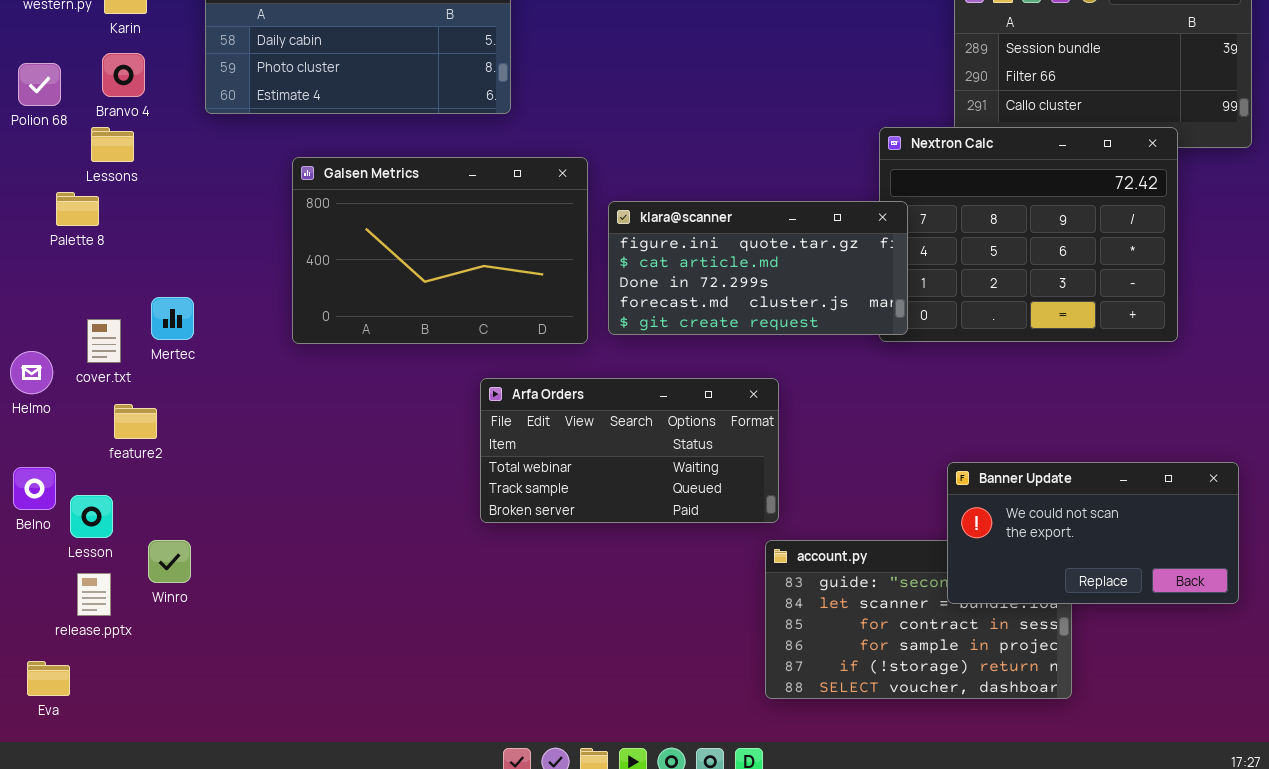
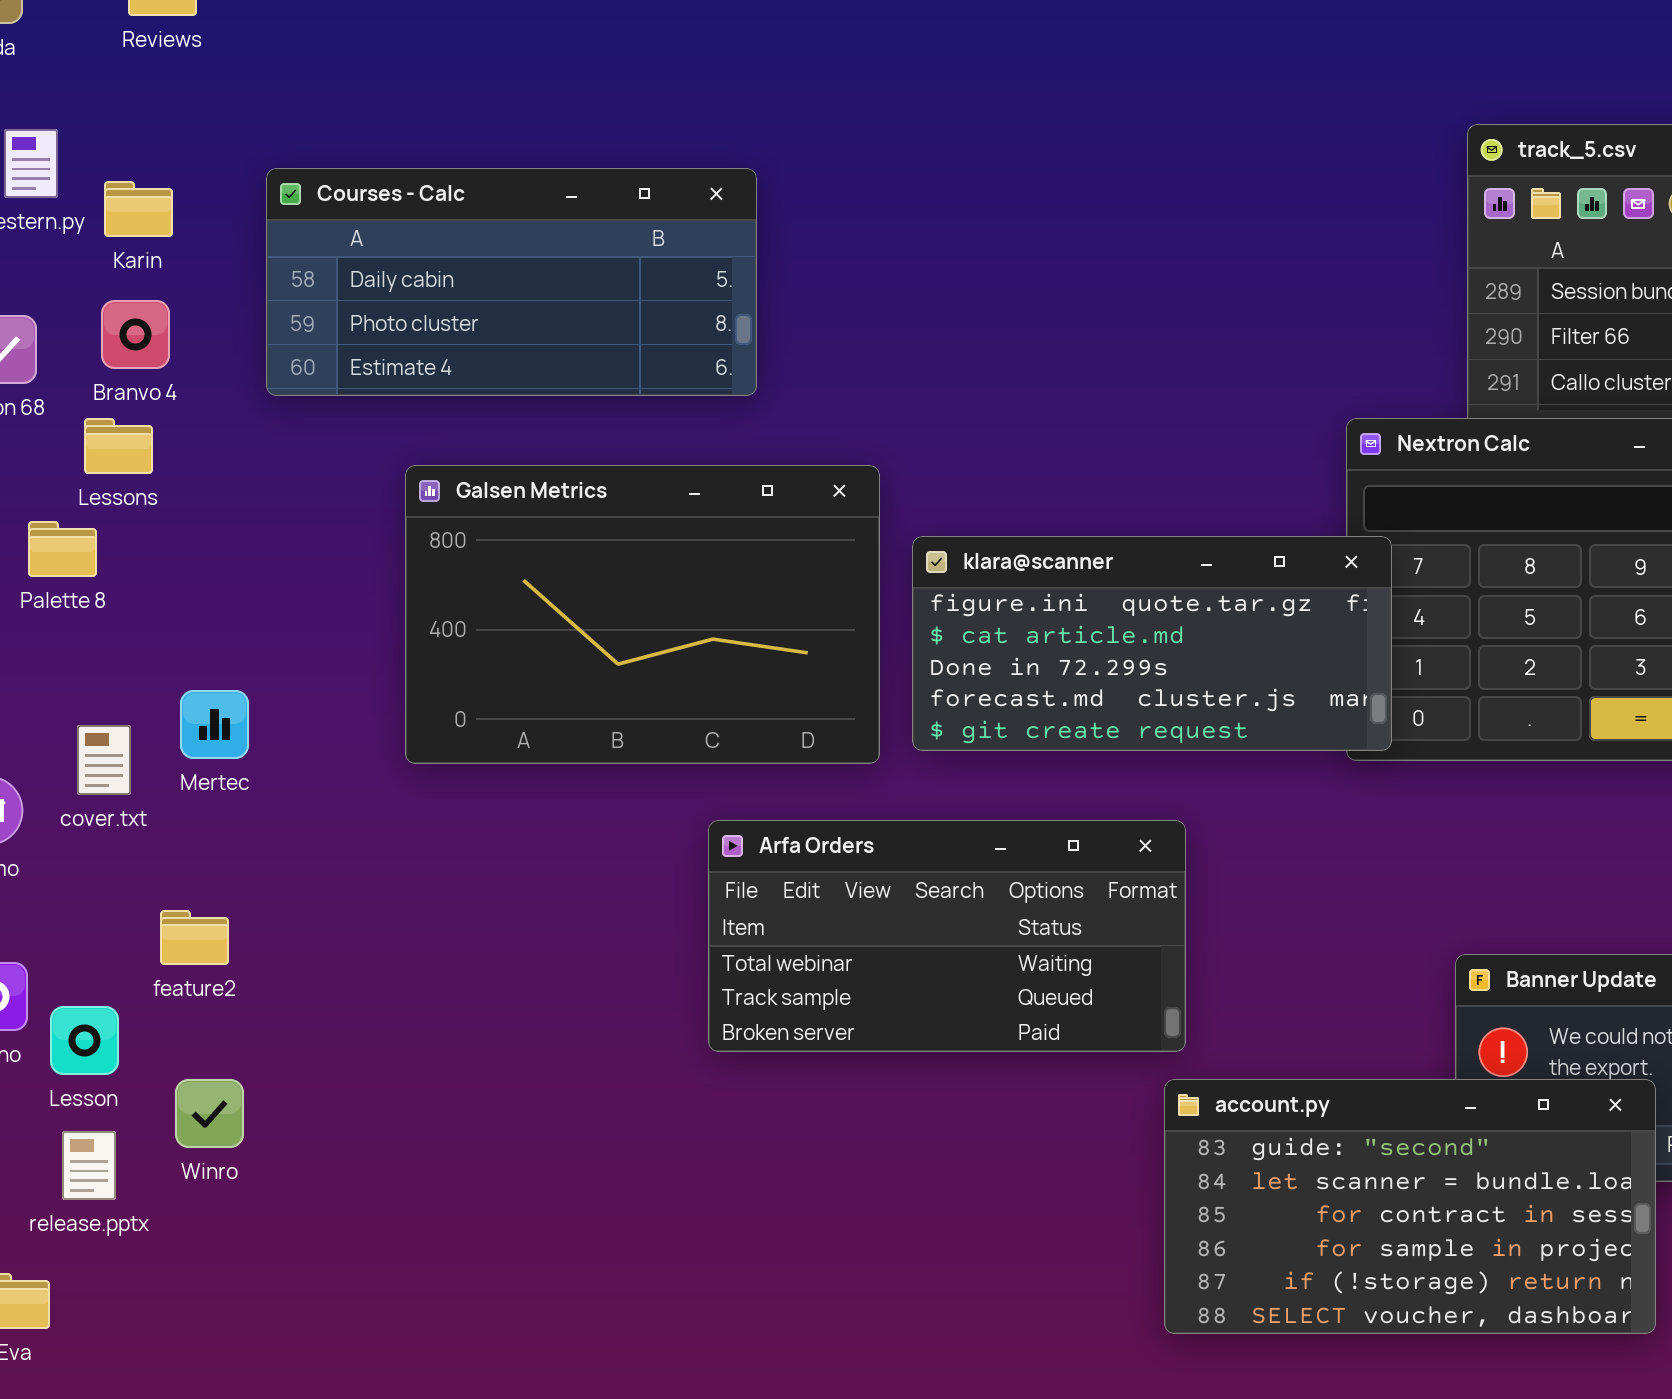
feature2: [114,404,157,439] -> [160,910,229,965], moved
account.py: [765,540,1072,699] -> [1164,1079,1656,1334], raised

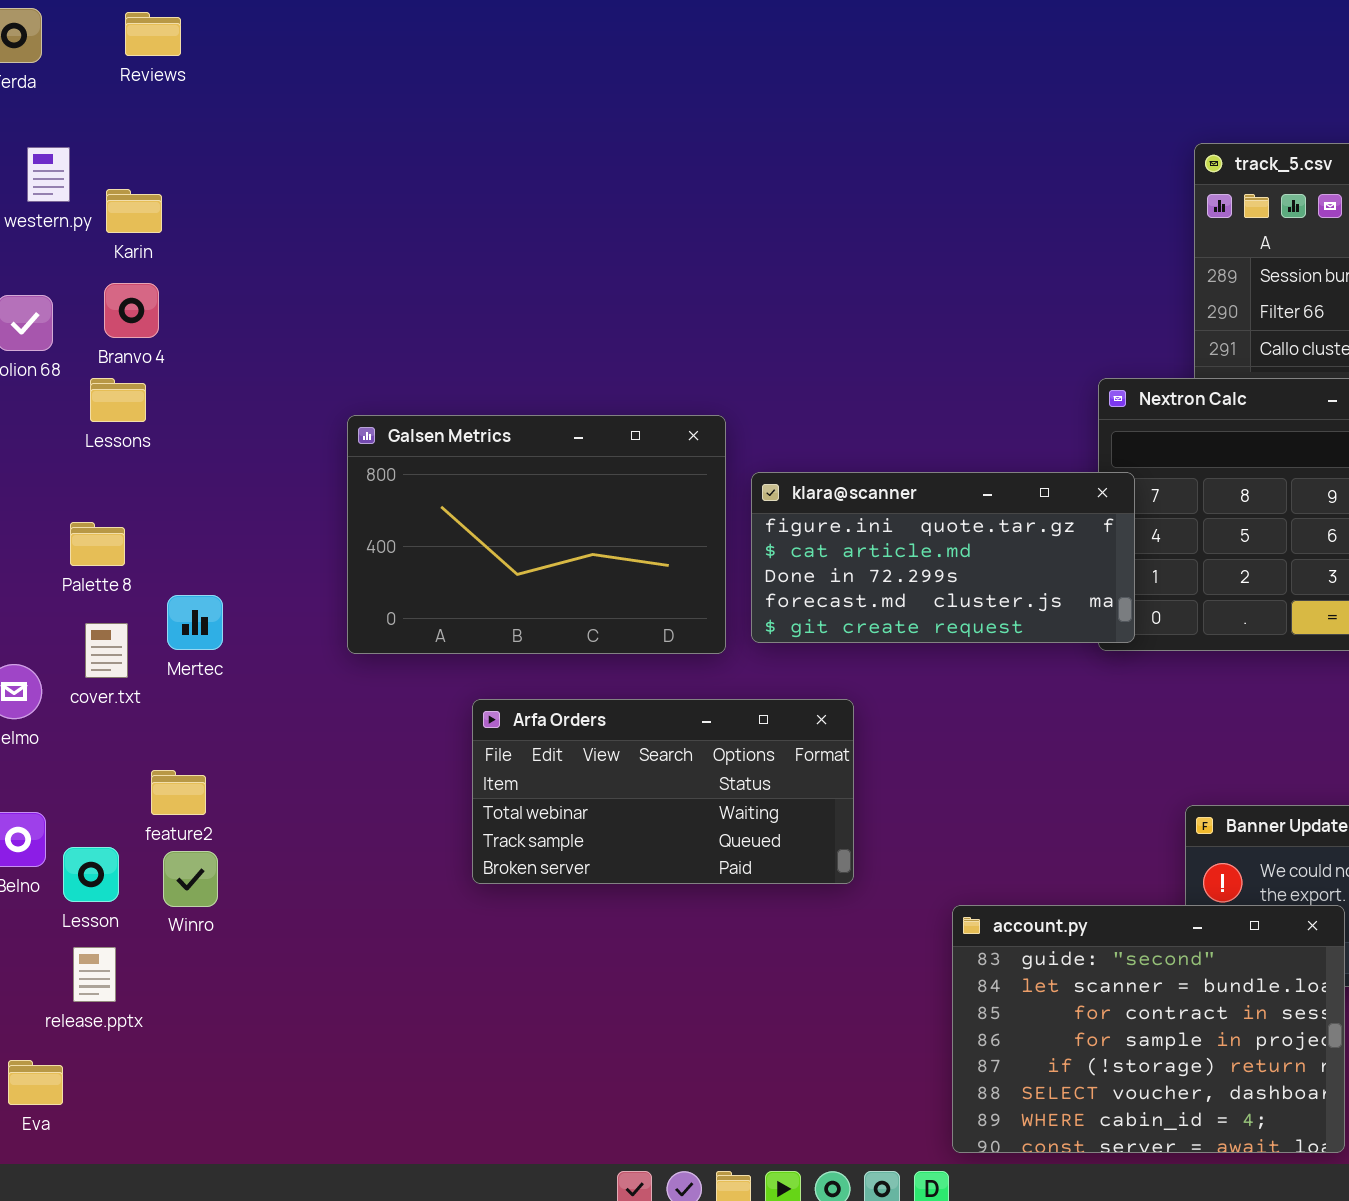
Courses - Calc: [266,168,757,396] -> none, closed
Palette 8: [28,521,97,577] -> [70,522,125,566], moved
Arfa Orders: [708,820,1186,1052] -> [472,699,854,884], moved
Winro: [175,1079,244,1148] -> [163,851,218,907], moved
account.py: [1164,1079,1656,1334] -> [952,905,1345,1153], resized

